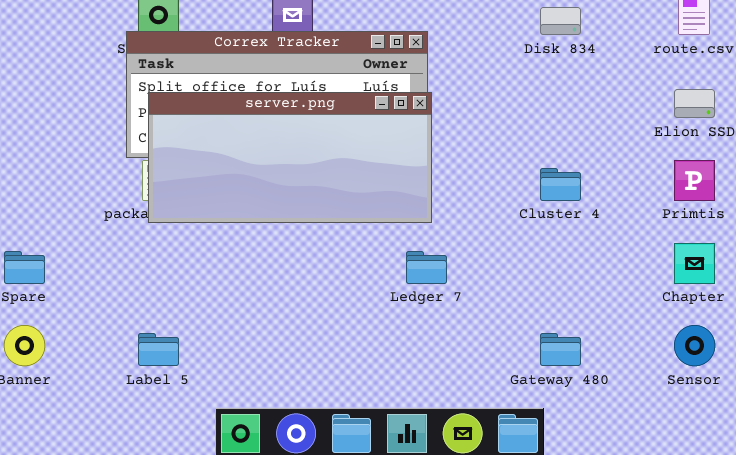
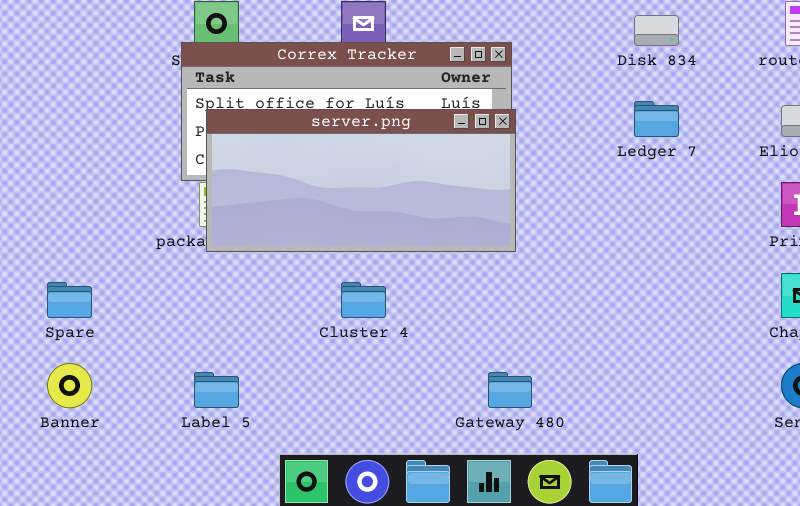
Cluster 4: [540,168,581,201] -> [341,282,386,318], moved
Ledger 7: [406,251,447,284] -> [634,101,679,137], moved
Gateway 480: [540,333,581,366] -> [488,372,532,408], moved

